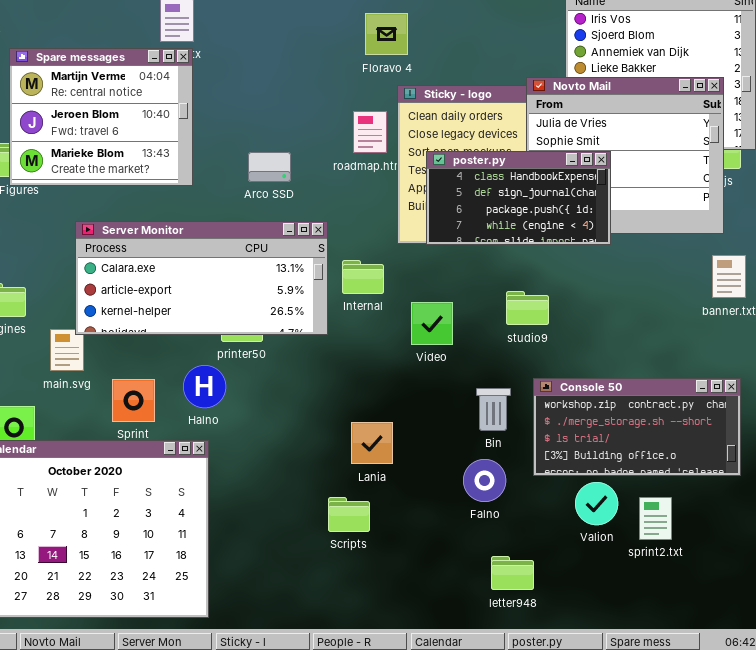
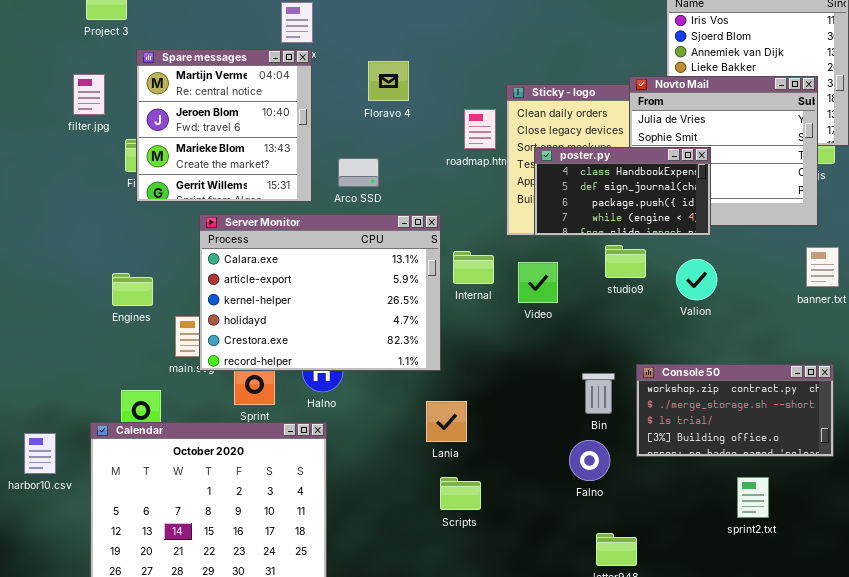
Floravo 4: [365,13,408,55] -> [368,61,409,101], moved
Spare messages: [9,48,193,186] -> [136,49,312,202], resized
Arco SSD: [248,152,291,182] -> [338,158,379,187], moved
Server Monitor: [75,221,328,335] -> [199,214,441,371], resized
studio9: [506,291,549,325] -> [605,245,646,278], moved
Video: [411,302,453,345] -> [518,262,558,303], moved
Lania: [351,422,393,464] -> [426,401,467,442], moved
Valion: [575,482,618,525] -> [676,259,717,300], moved

